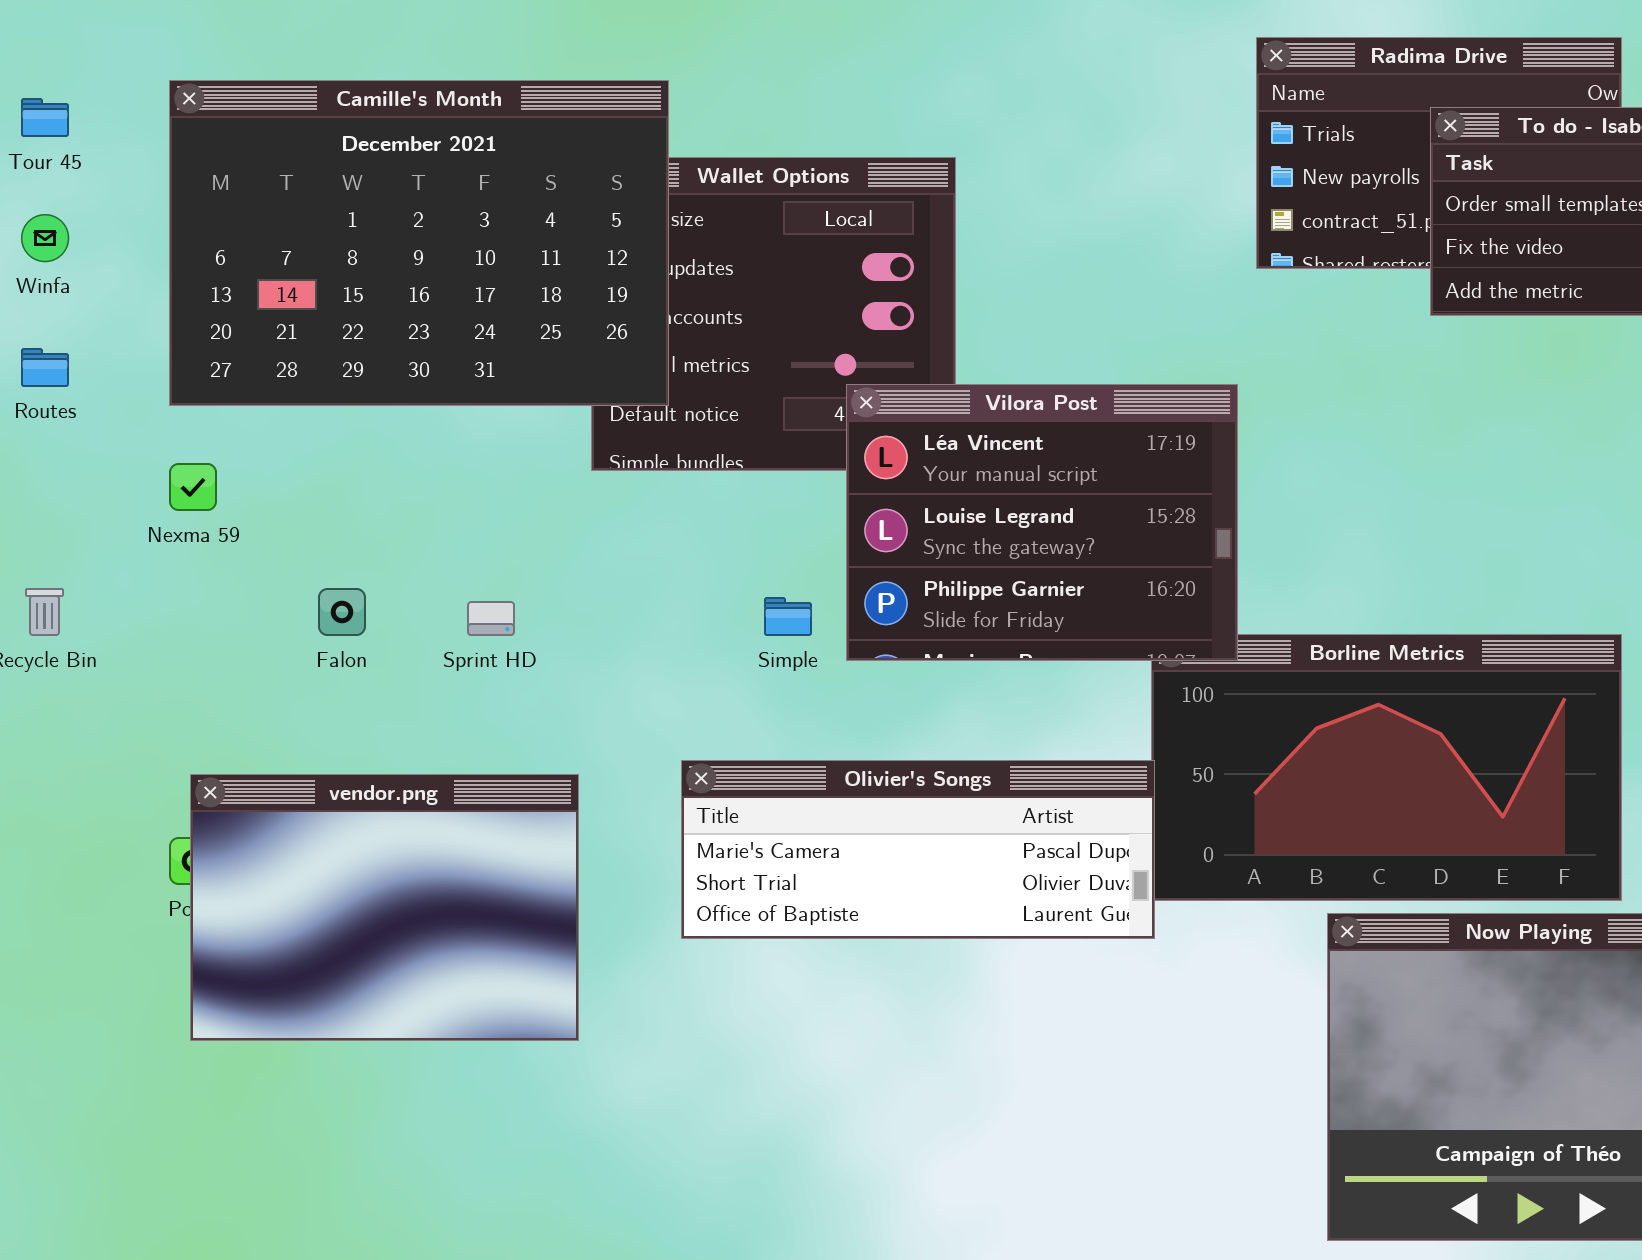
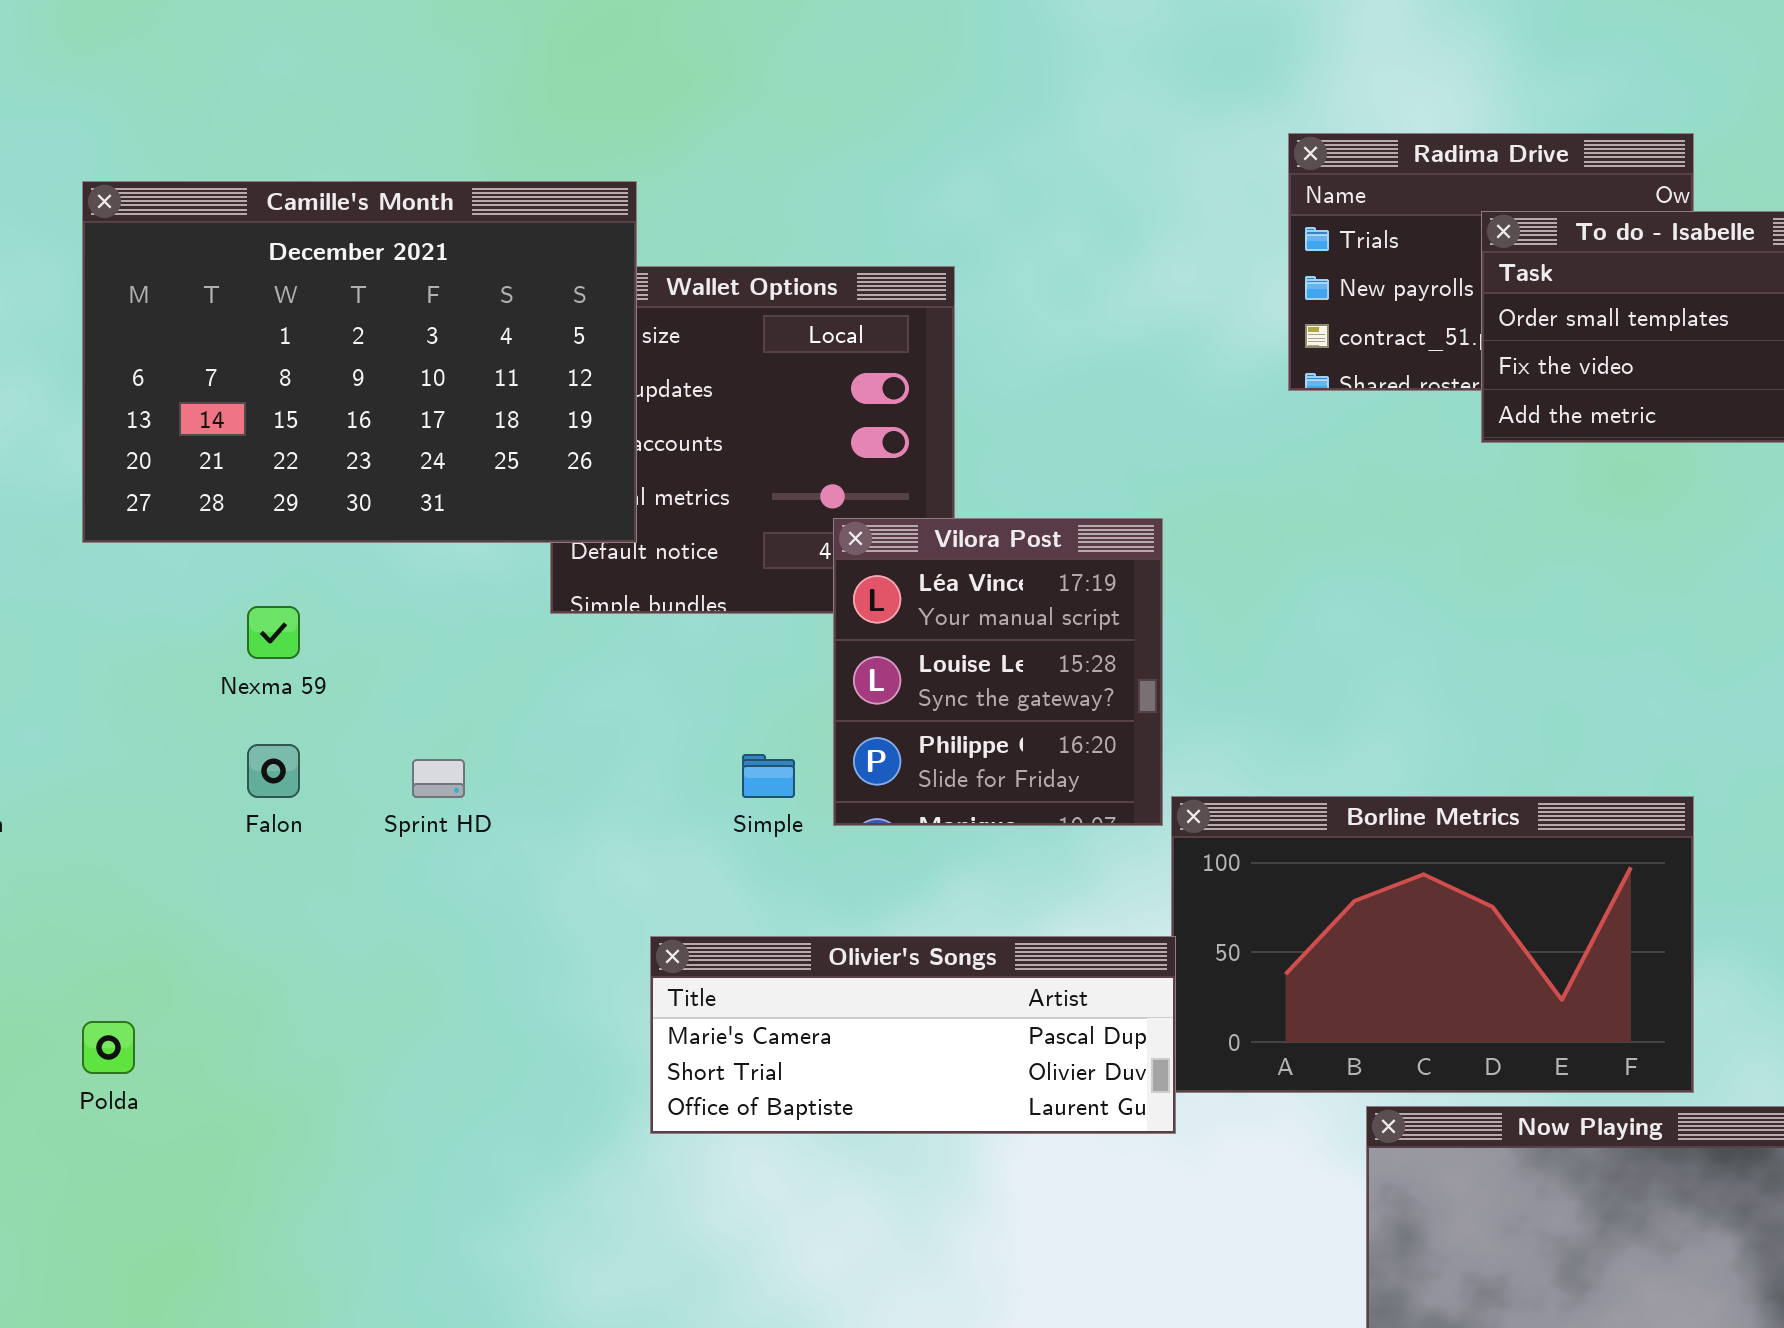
Vilora Post: [846,384,1238,661] -> [833,518,1163,826], resized
Nexma 59: [169,463,217,511] -> [247,606,300,659], moved
vendor.png: [190,774,579,1041] -> none, closed

